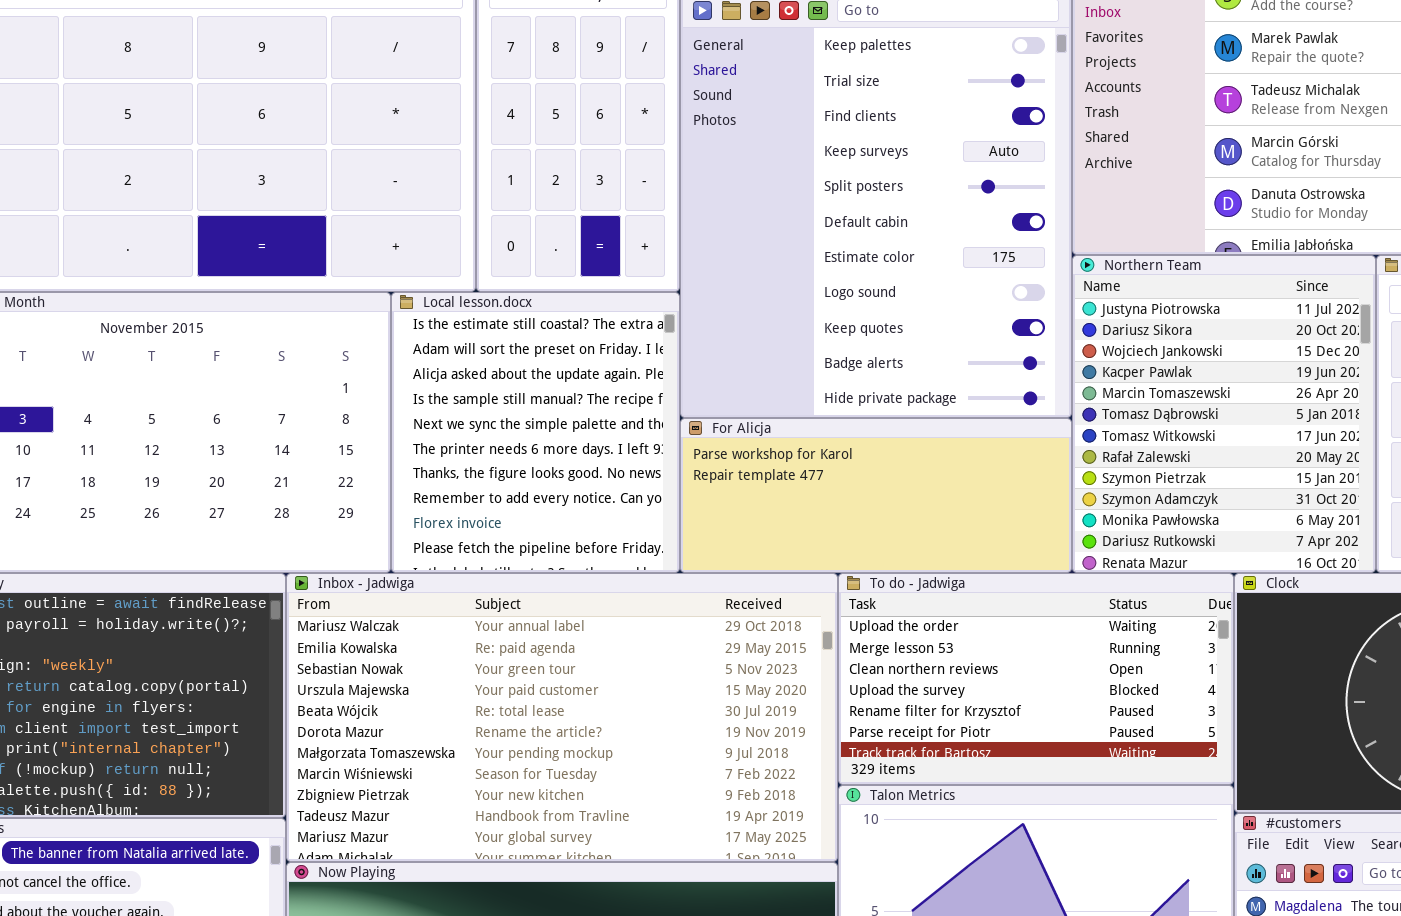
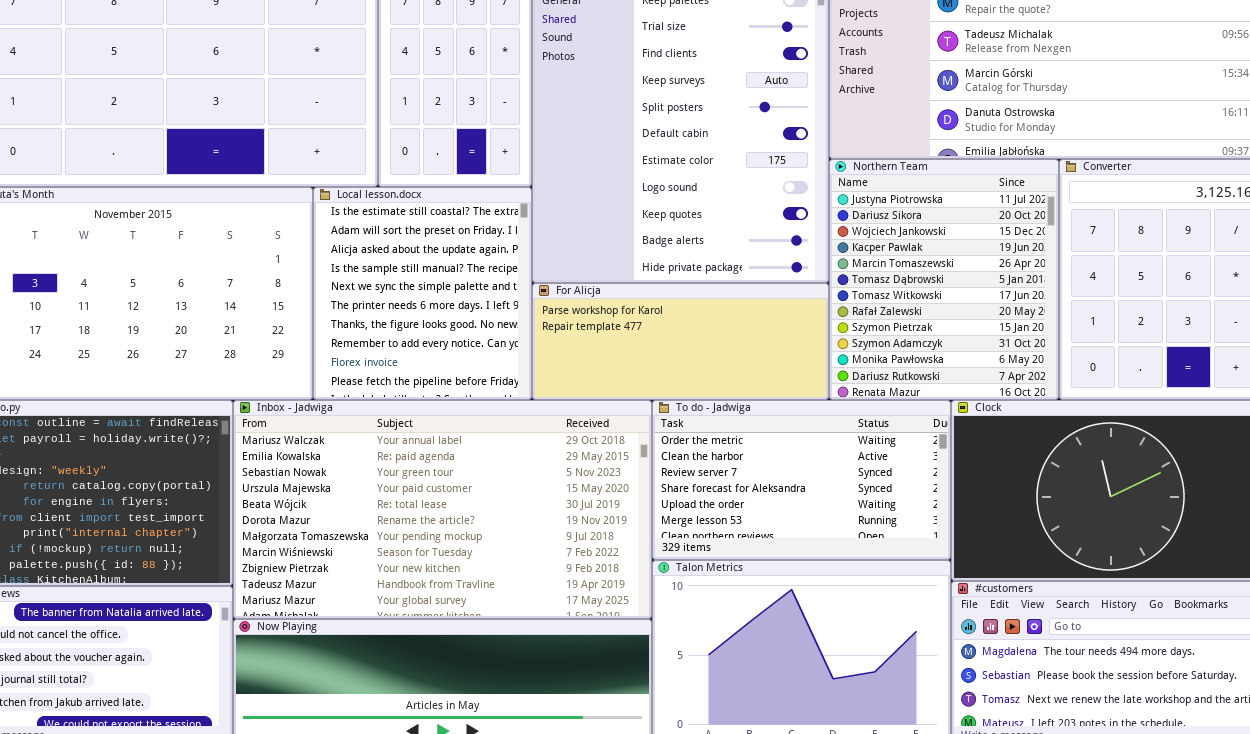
To do - Jadwiga: [838,573,1234,785] -> [652,400,951,560], scrolled up 4 rows

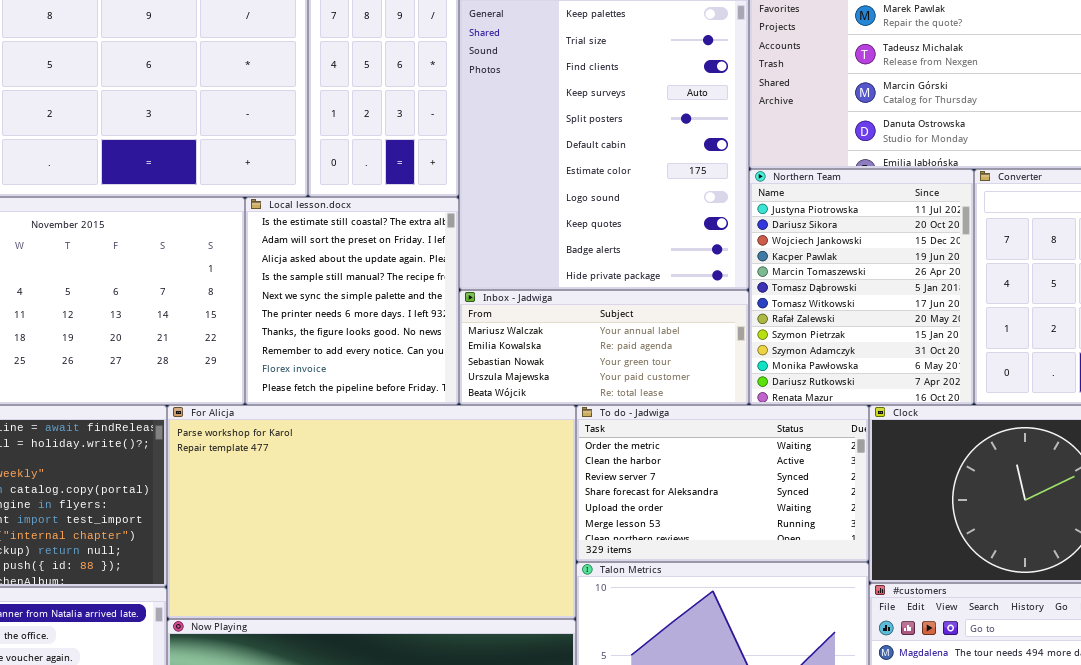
For Alicja: [532,283,829,400] -> [167,405,576,619], moved, resized
Inbox - Jadwiga: [233,400,652,619] -> [459,290,749,405], moved, resized

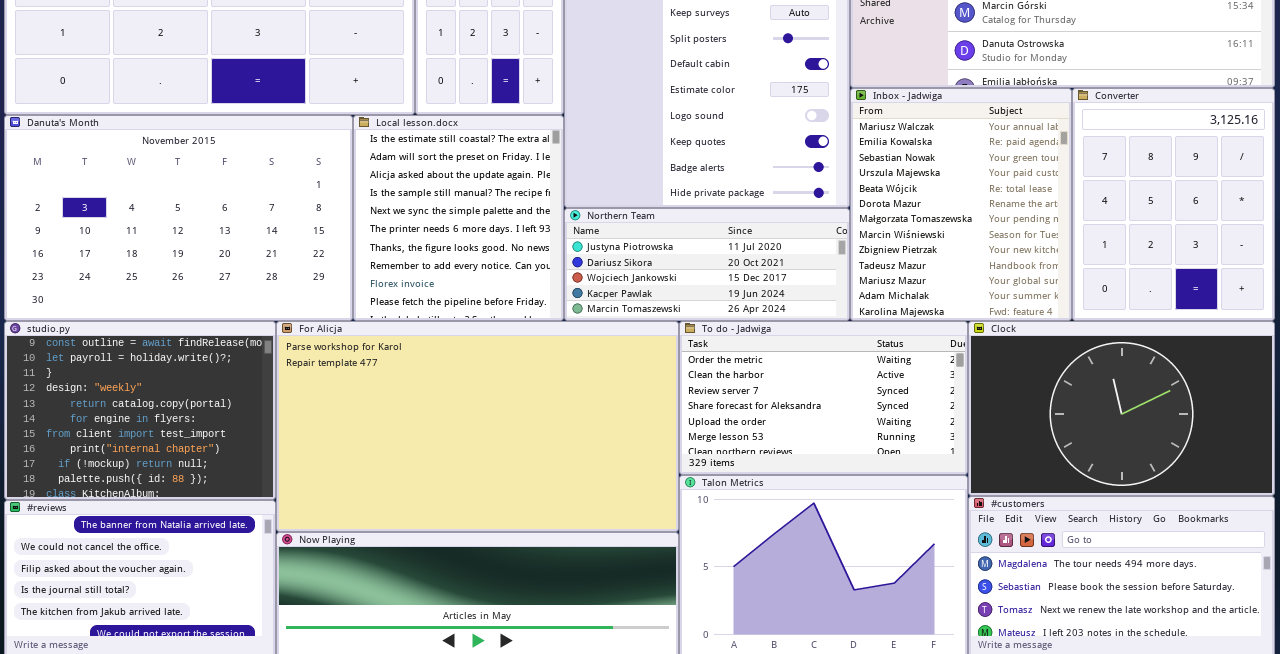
Northern Team: [749,169,974,405] -> [564,208,850,321], moved, resized
Inbox - Jadwiga: [459,290,749,405] -> [850,88,1072,321], moved, resized

